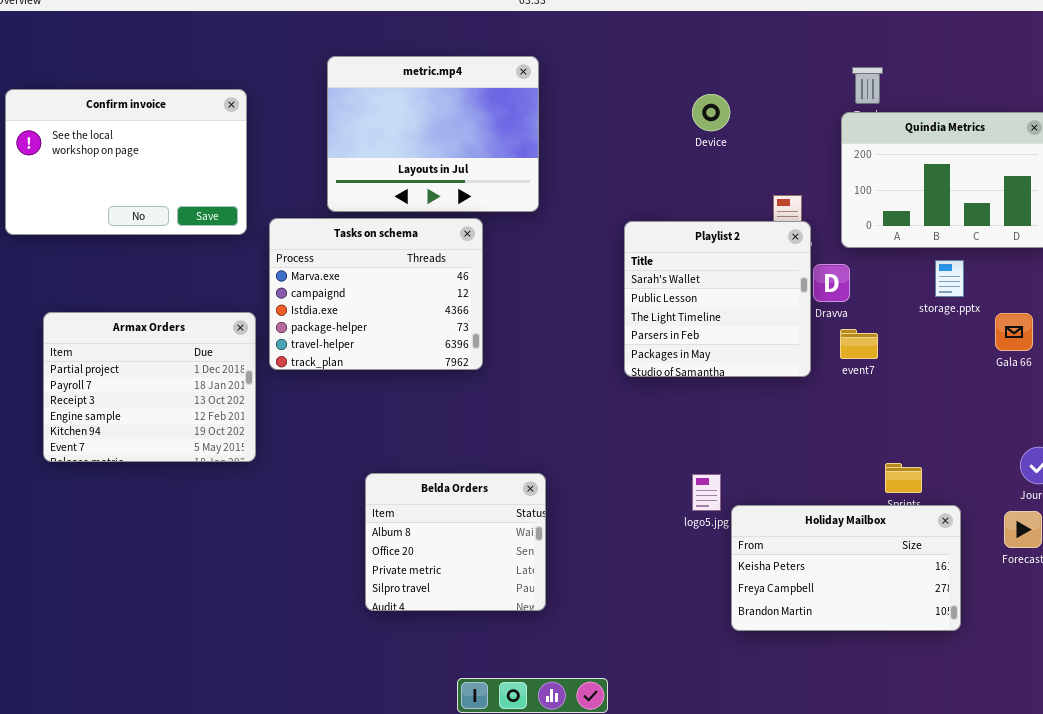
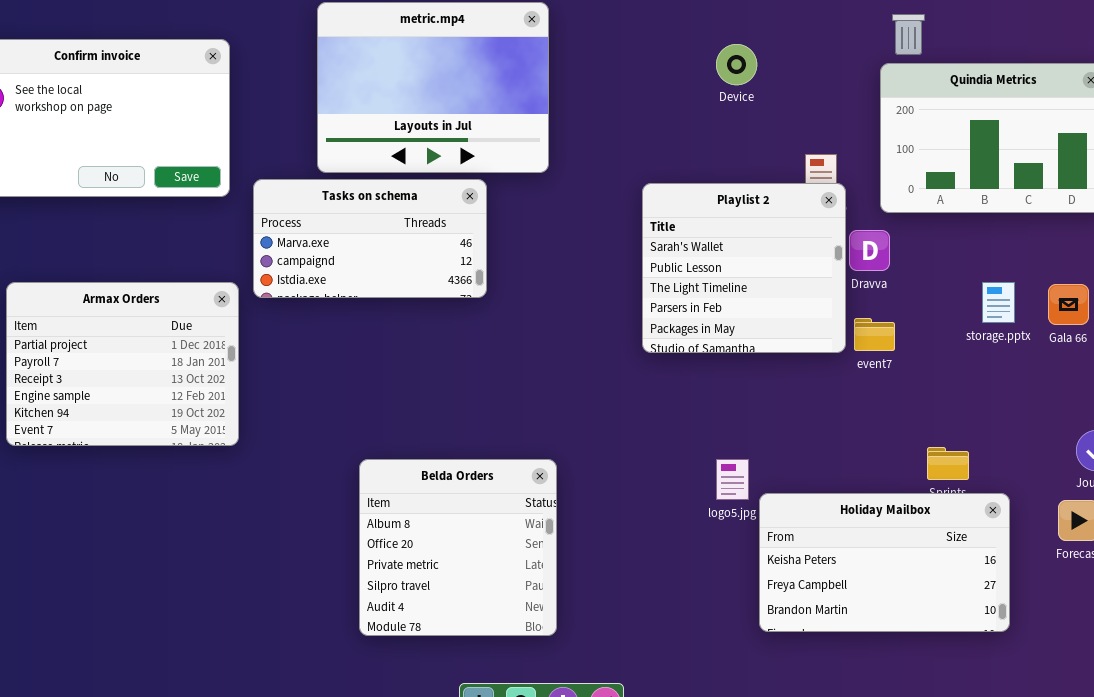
Tasks on schema: [269,218,483,370] -> [253,179,487,298], resized
storage.pptx: [935,260,964,297] -> [982,282,1015,323], moved
event7: [840,329,878,359] -> [854,318,895,351], moved
Belda Orders: [365,473,546,611] -> [359,459,557,636], resized

